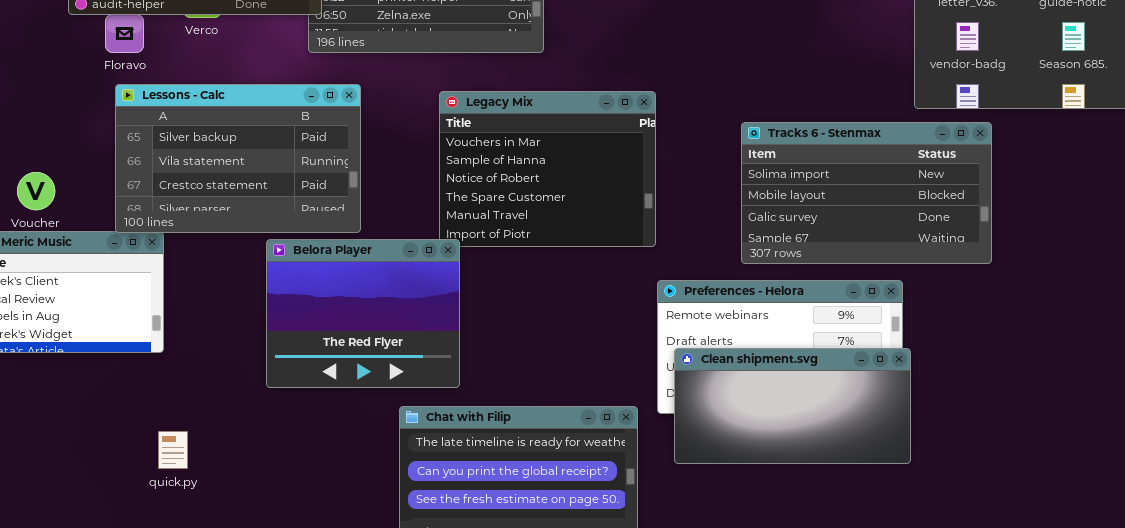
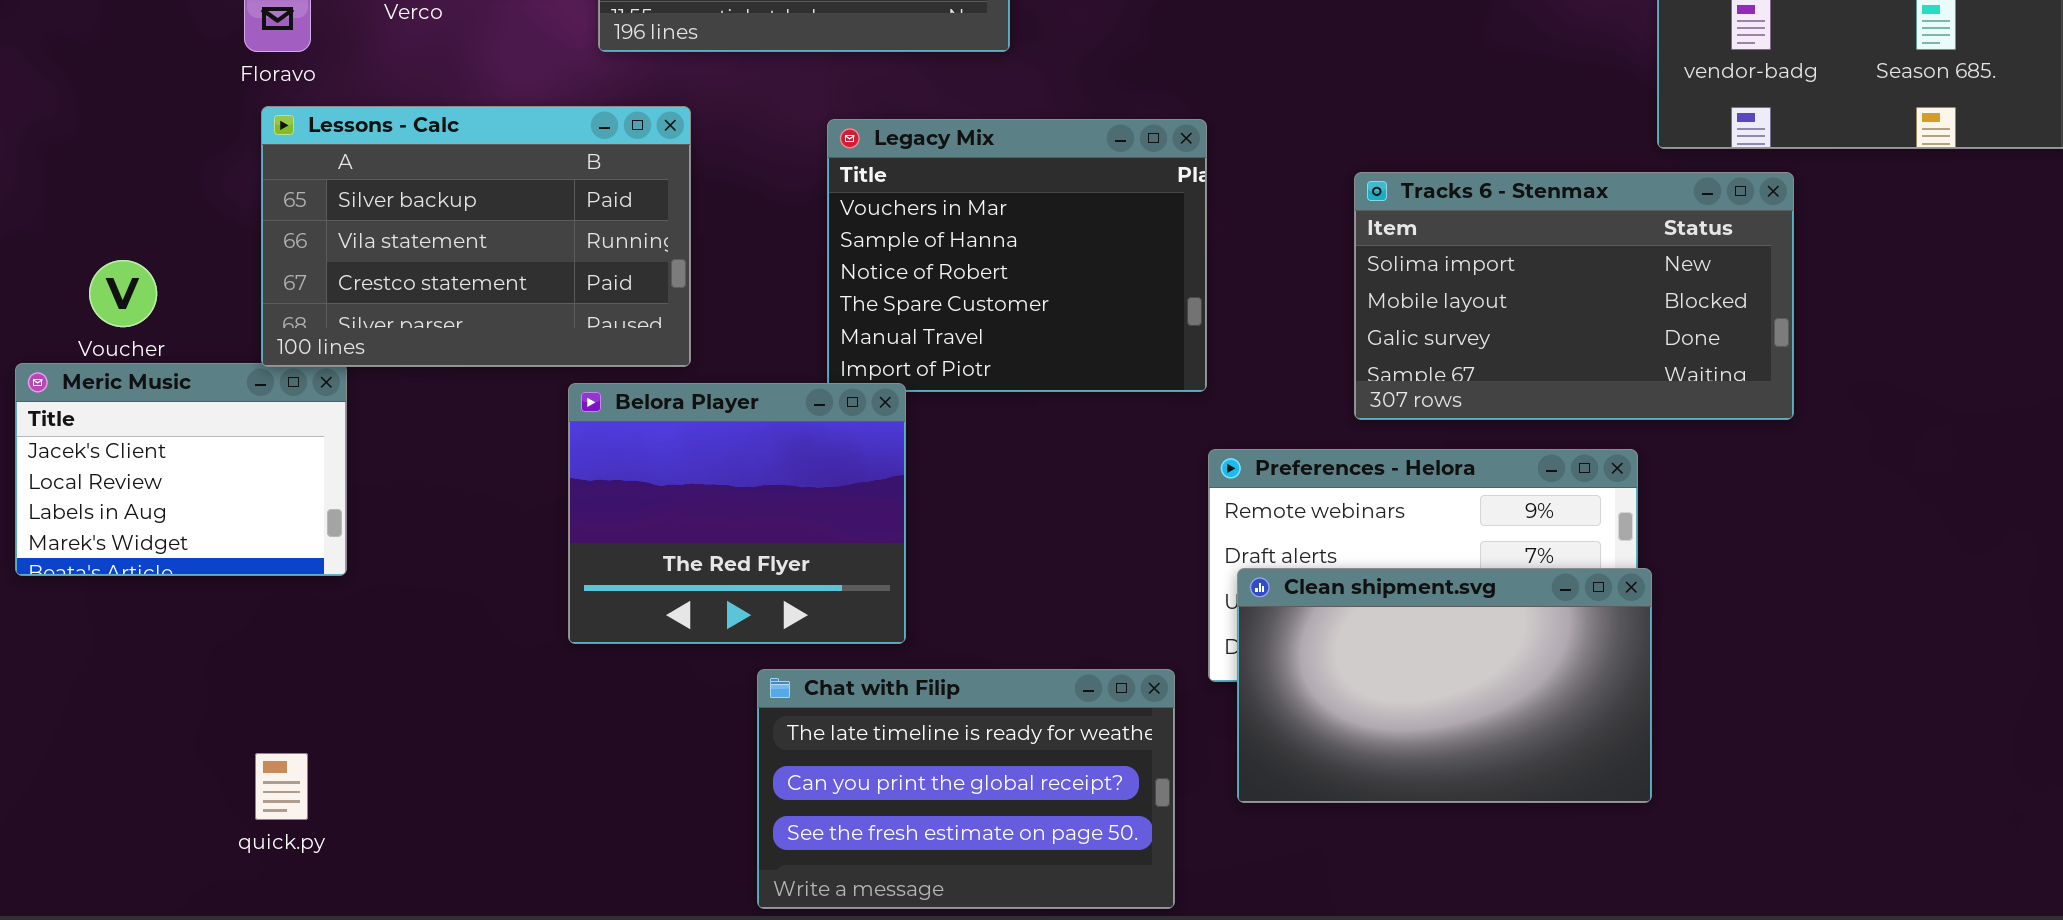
Belora Player: [266,239,460,388] -> [568,383,906,644], moved
Clean shipment.svg: [674,348,911,464] -> [1237,568,1652,803], resized
quick.py: [158,431,188,469] -> [255,753,308,820], moved

